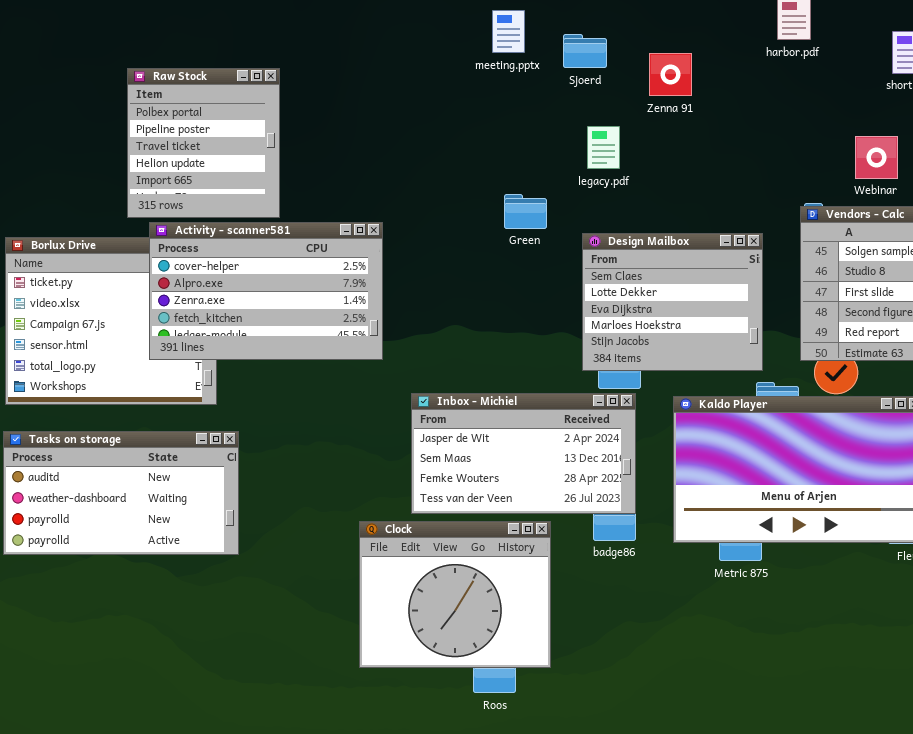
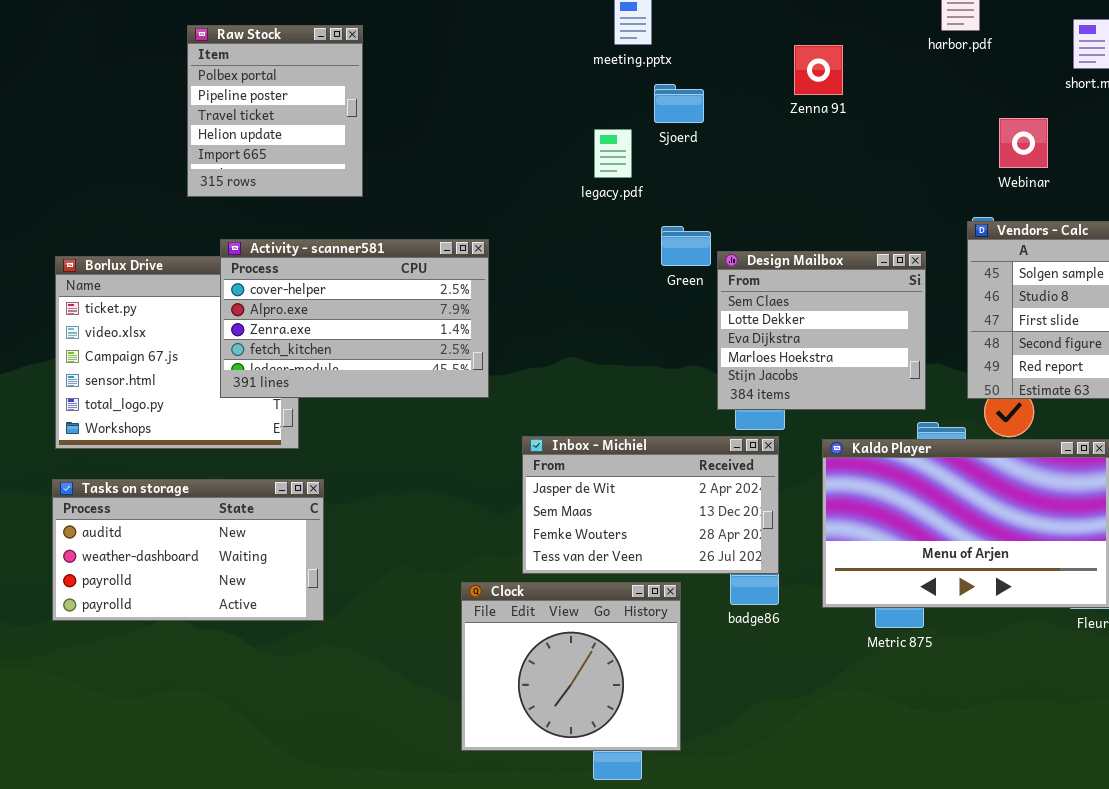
Sjoerd: [563,34,607,68] -> [654,84,704,123], moved
Raw Stock: [127,68,280,218] -> [187,25,363,197], moved
legacy.pdf: [587,126,620,169] -> [594,129,632,178], moved
Webinar: [855,136,898,179] -> [999,118,1048,168], moved
Green: [504,194,547,229] -> [661,226,711,266], moved

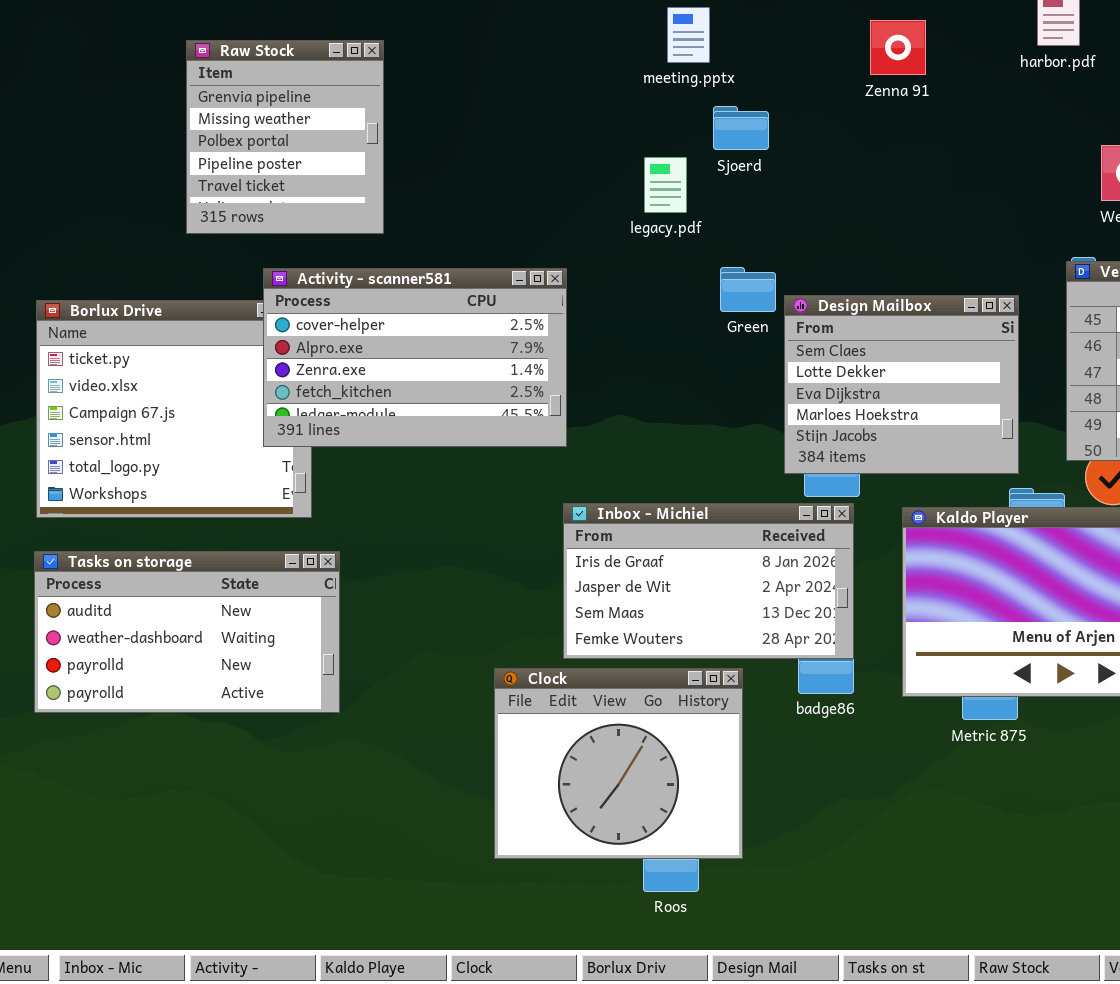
Raw Stock: [187,25,363,197] -> [186,40,384,234], scrolled up 2 rows
Zenna 91: [794,45,843,95] -> [870,20,926,75], moved
Activity - scanner581: [220,239,489,398] -> [263,268,567,447], moved
Inbox - Michiel: [522,436,779,574] -> [563,503,854,659], scrolled up 1 row

